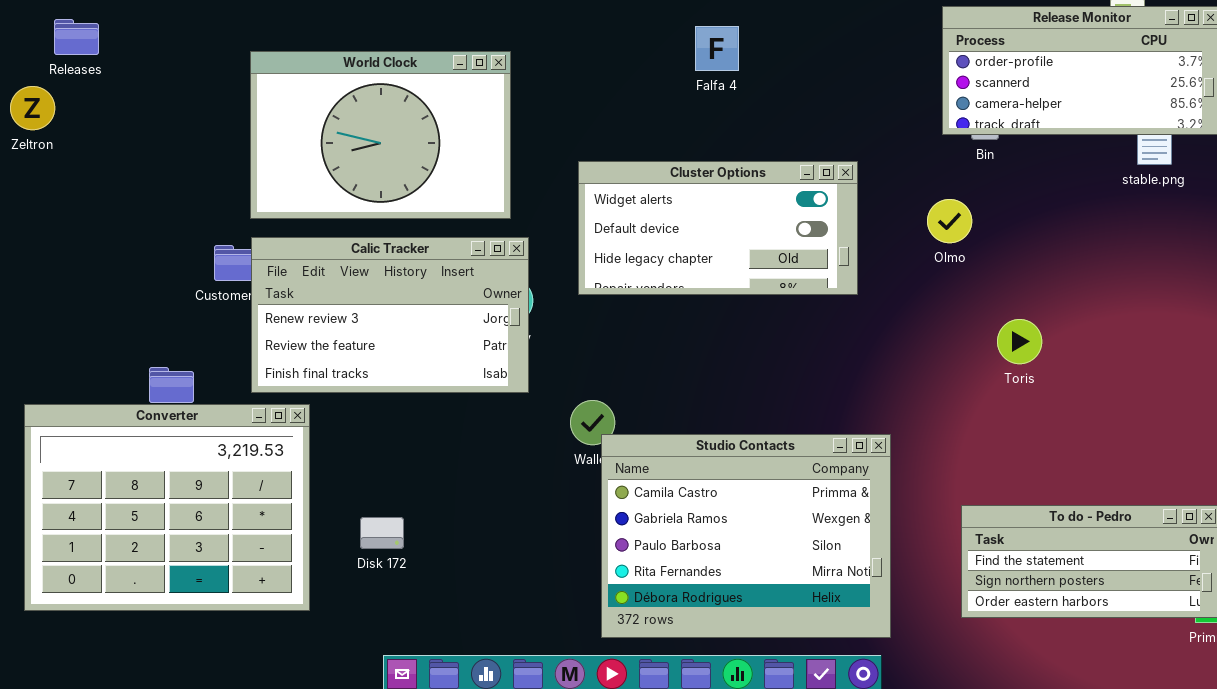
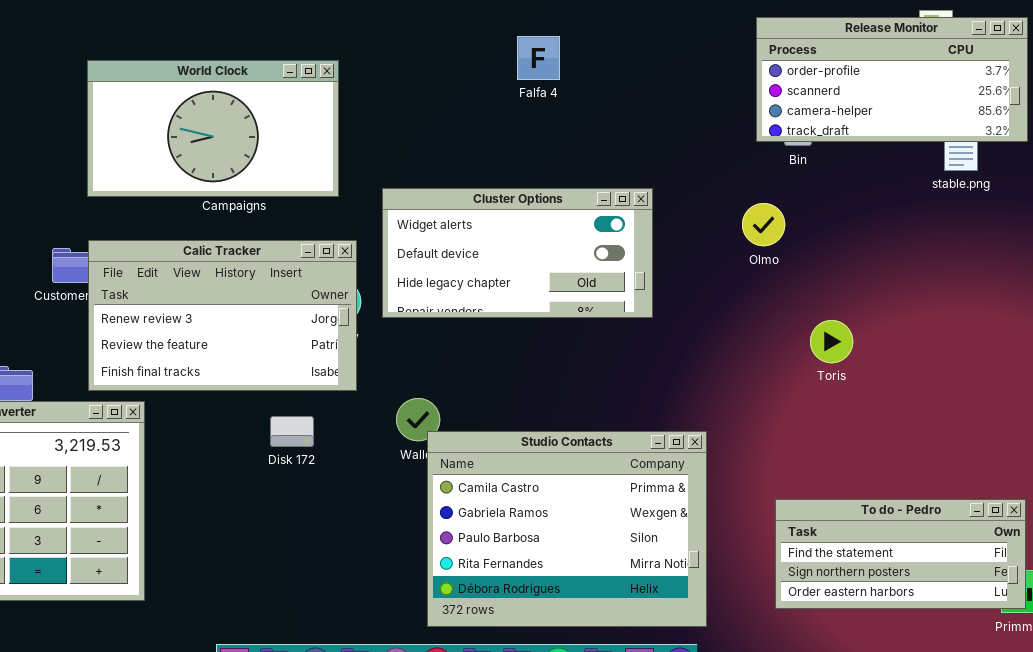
World Clock: [250,51,511,219] -> [87,60,339,197], resized
Cluster Options: [578,161,858,295] -> [382,188,653,318], moved
Disk 172: [360,517,404,549] -> [270,416,314,447], moved

